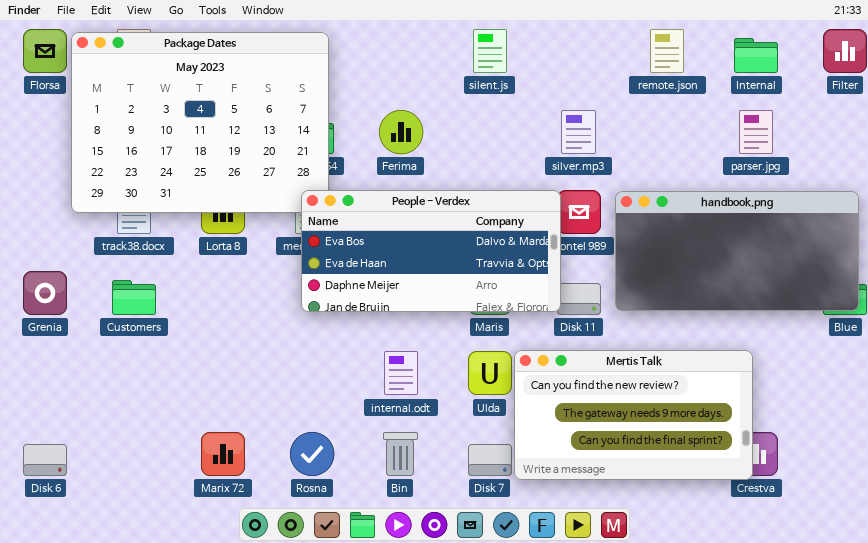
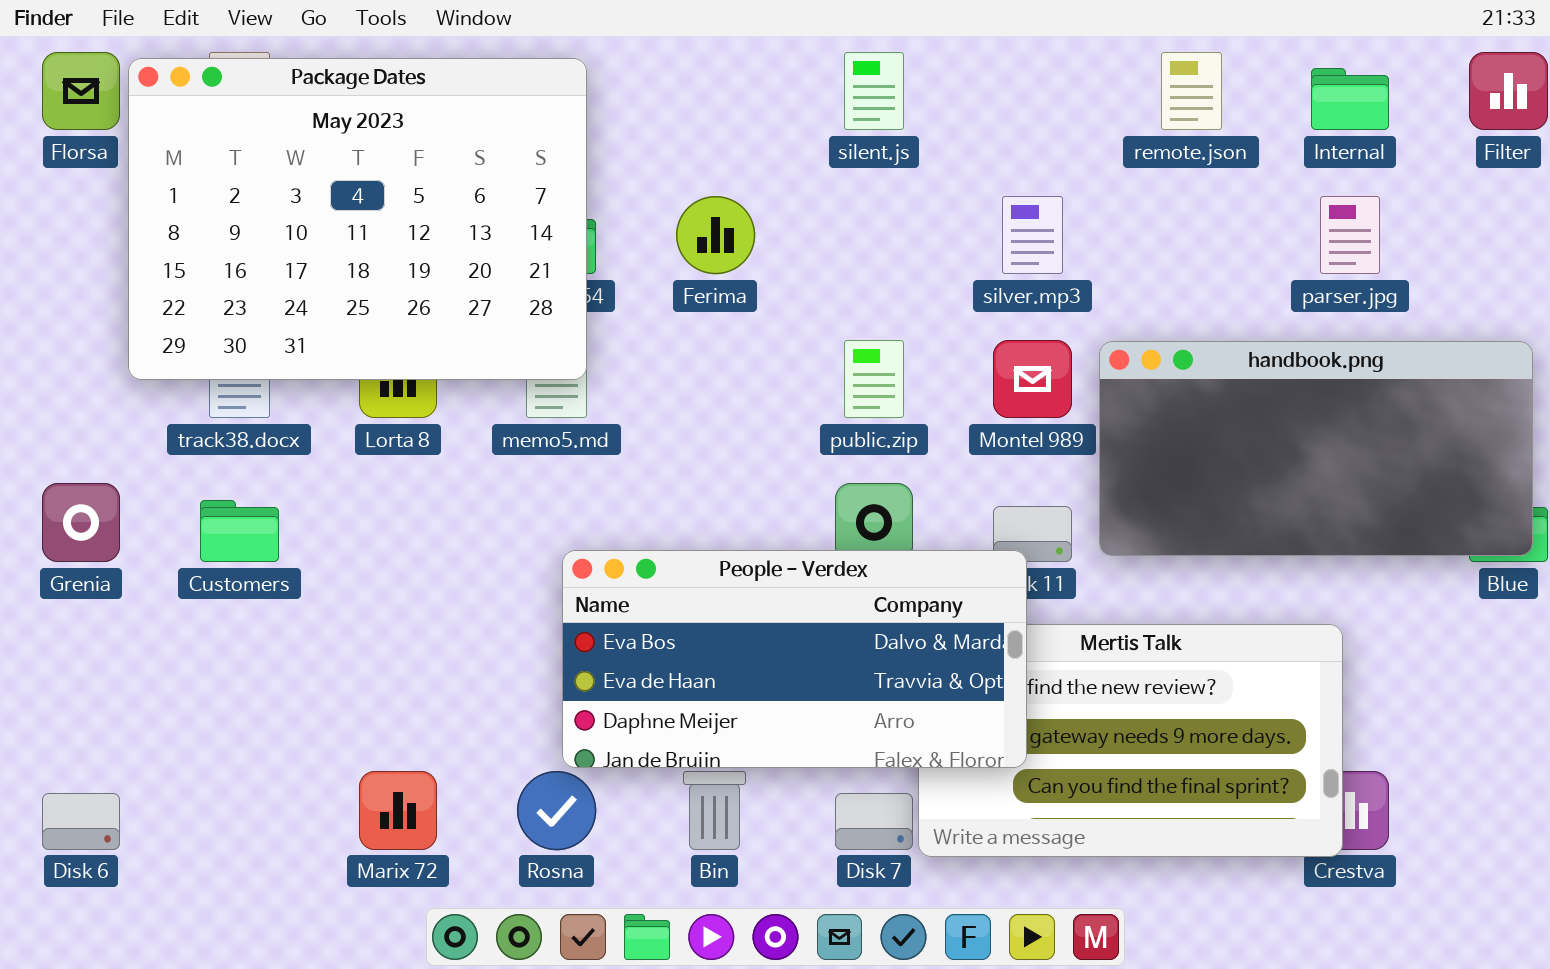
People - Verdex: [301,190,561,312] -> [562,550,1027,768], moved

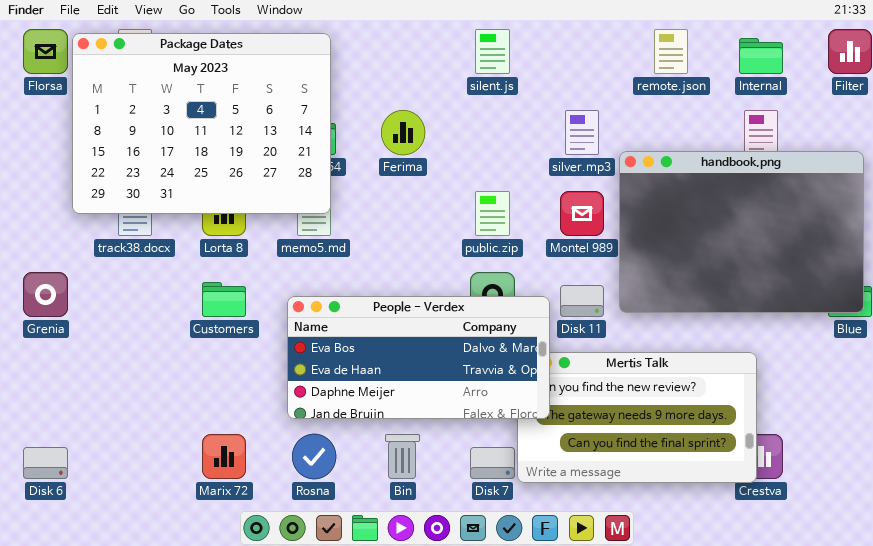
handbook.png: [1099,341,1533,556] -> [619,151,864,313], resized
Customers: [200,500,279,562] -> [202,282,246,317], moved
People - Verdex: [562,550,1027,768] -> [287,296,550,419], moved

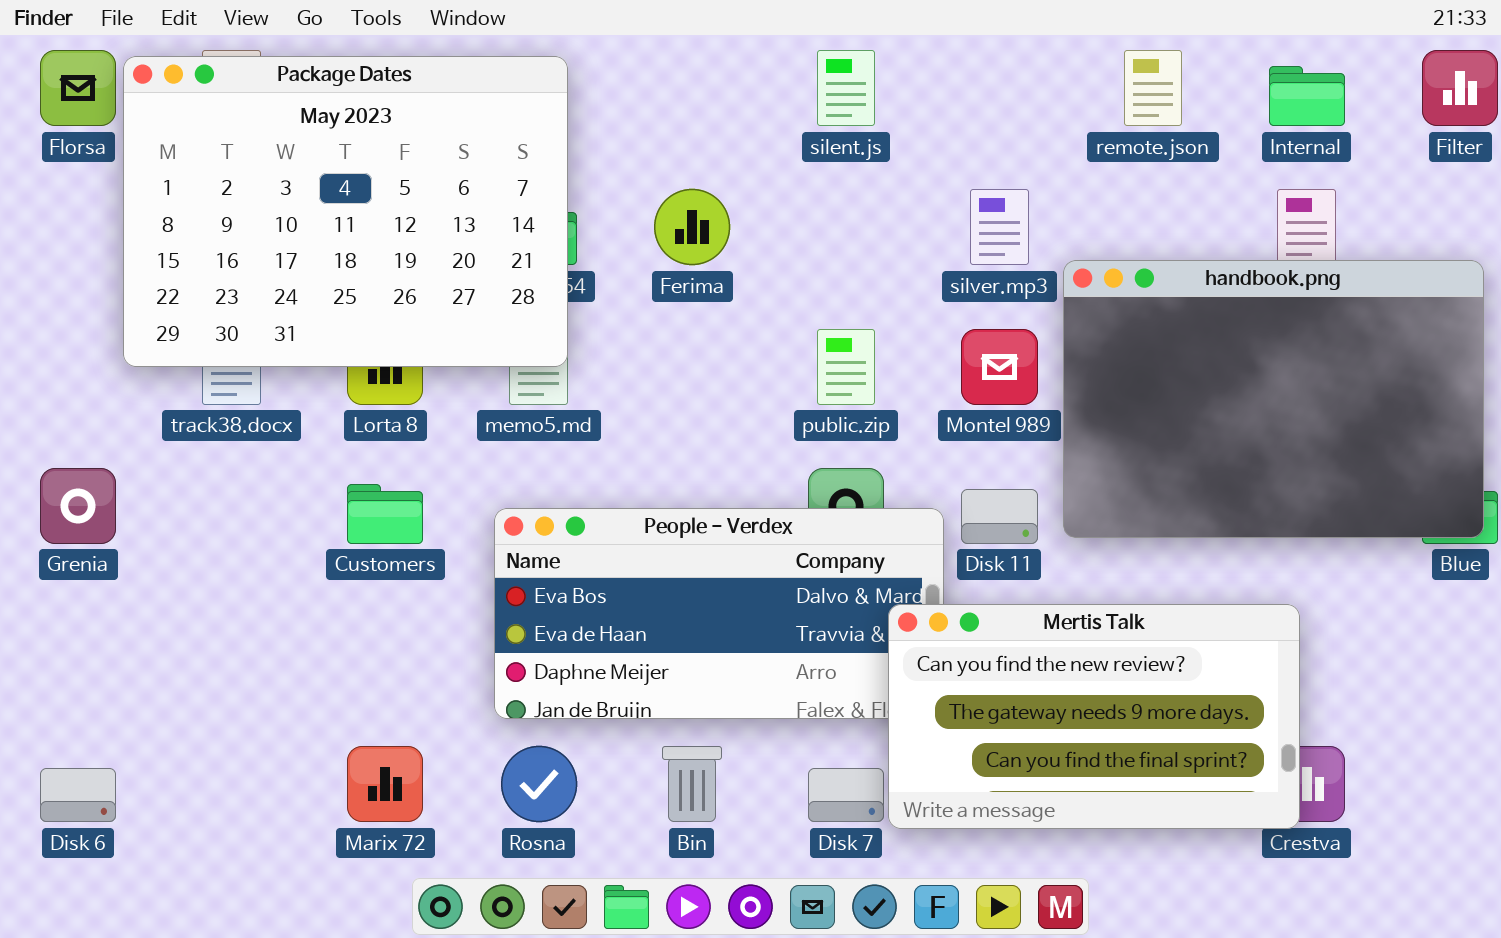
Mertis Talk: [517,352,757,483] -> [888,604,1300,829], raised

